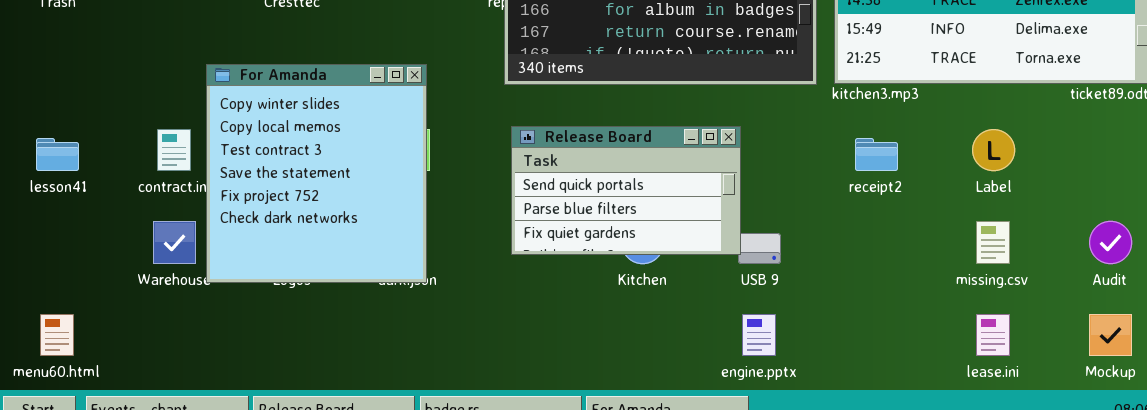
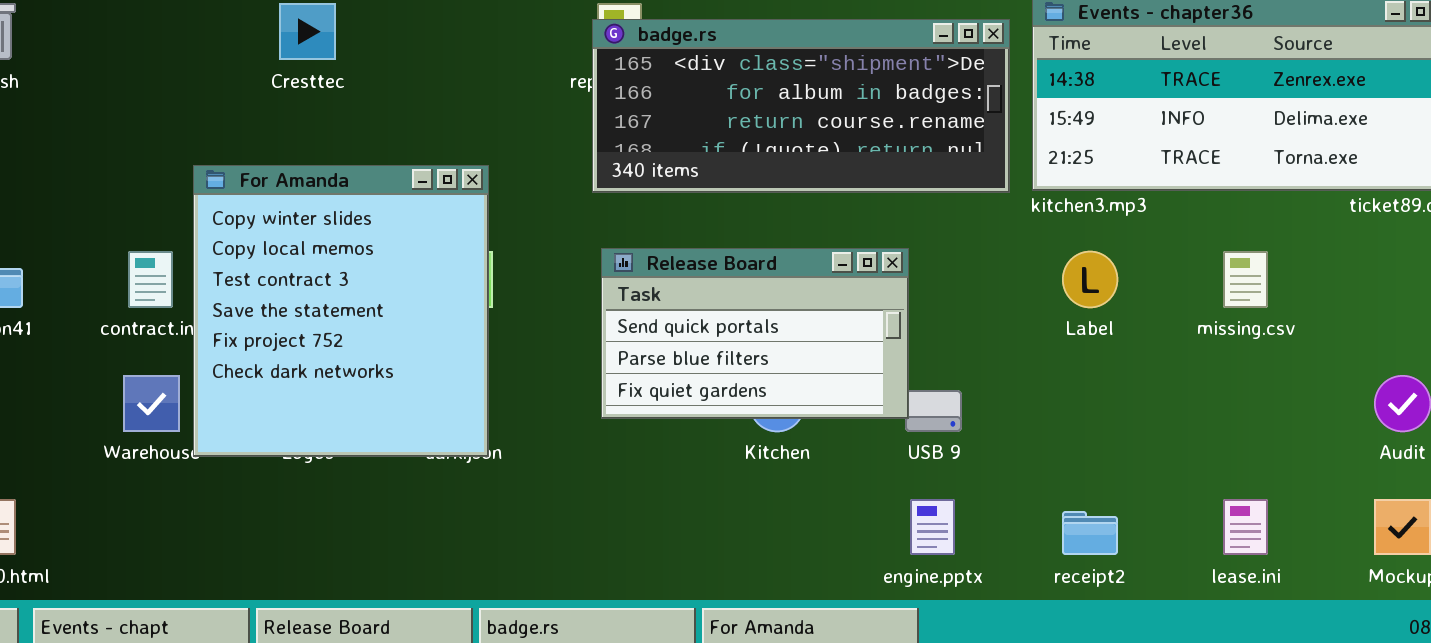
Label: [972,129,1015,171] -> [1062,251,1118,308], moved
receipt2: [855,138,898,171] -> [1062,511,1118,555], moved
missing.csv: [976,221,1010,264] -> [1223,251,1268,308], moved

